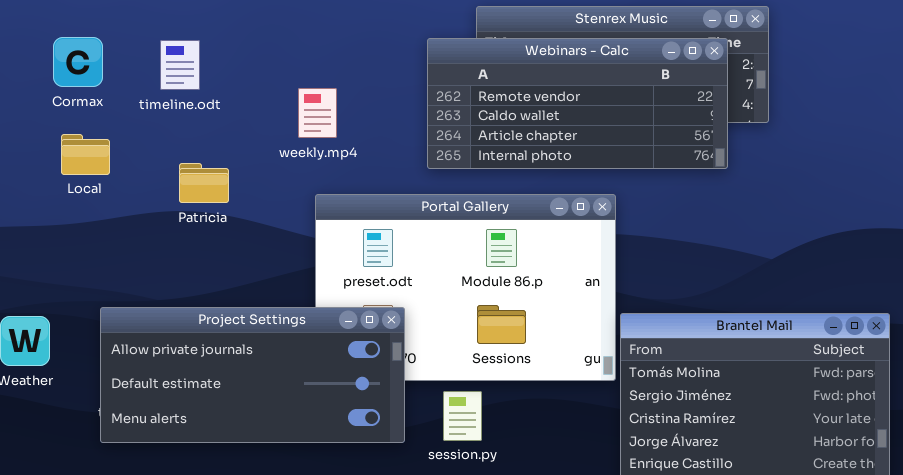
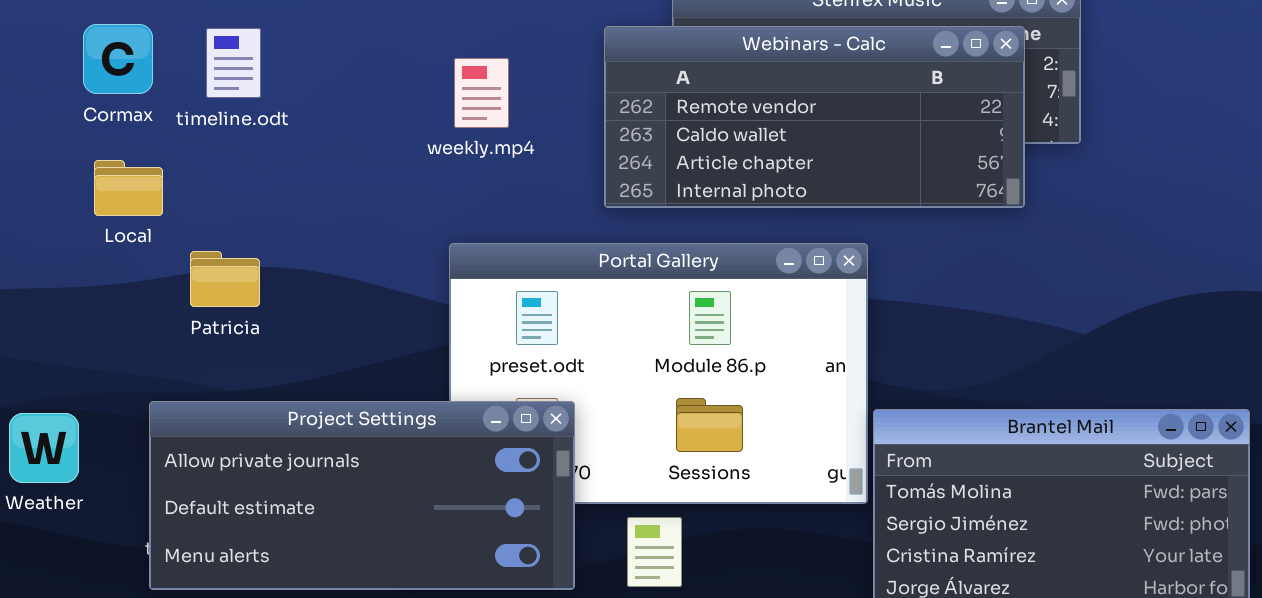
timeline.odt: [160,40,200,90] -> [206,28,261,98], moved
weekly.mp4: [298,88,337,138] -> [454,58,509,128], moved
Patricia: [179,163,229,203] -> [190,251,260,307], moved

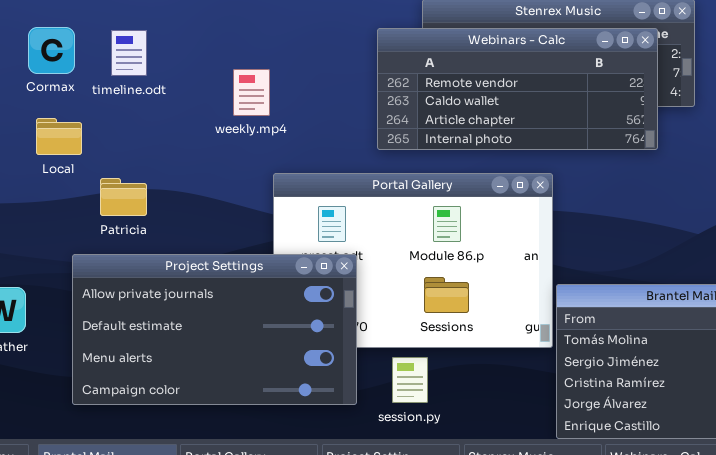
weekly.mp4: [454,58,509,128] -> [233,69,270,116], moved
Project Settings: [149,401,575,590] -> [72,254,357,405], resized

